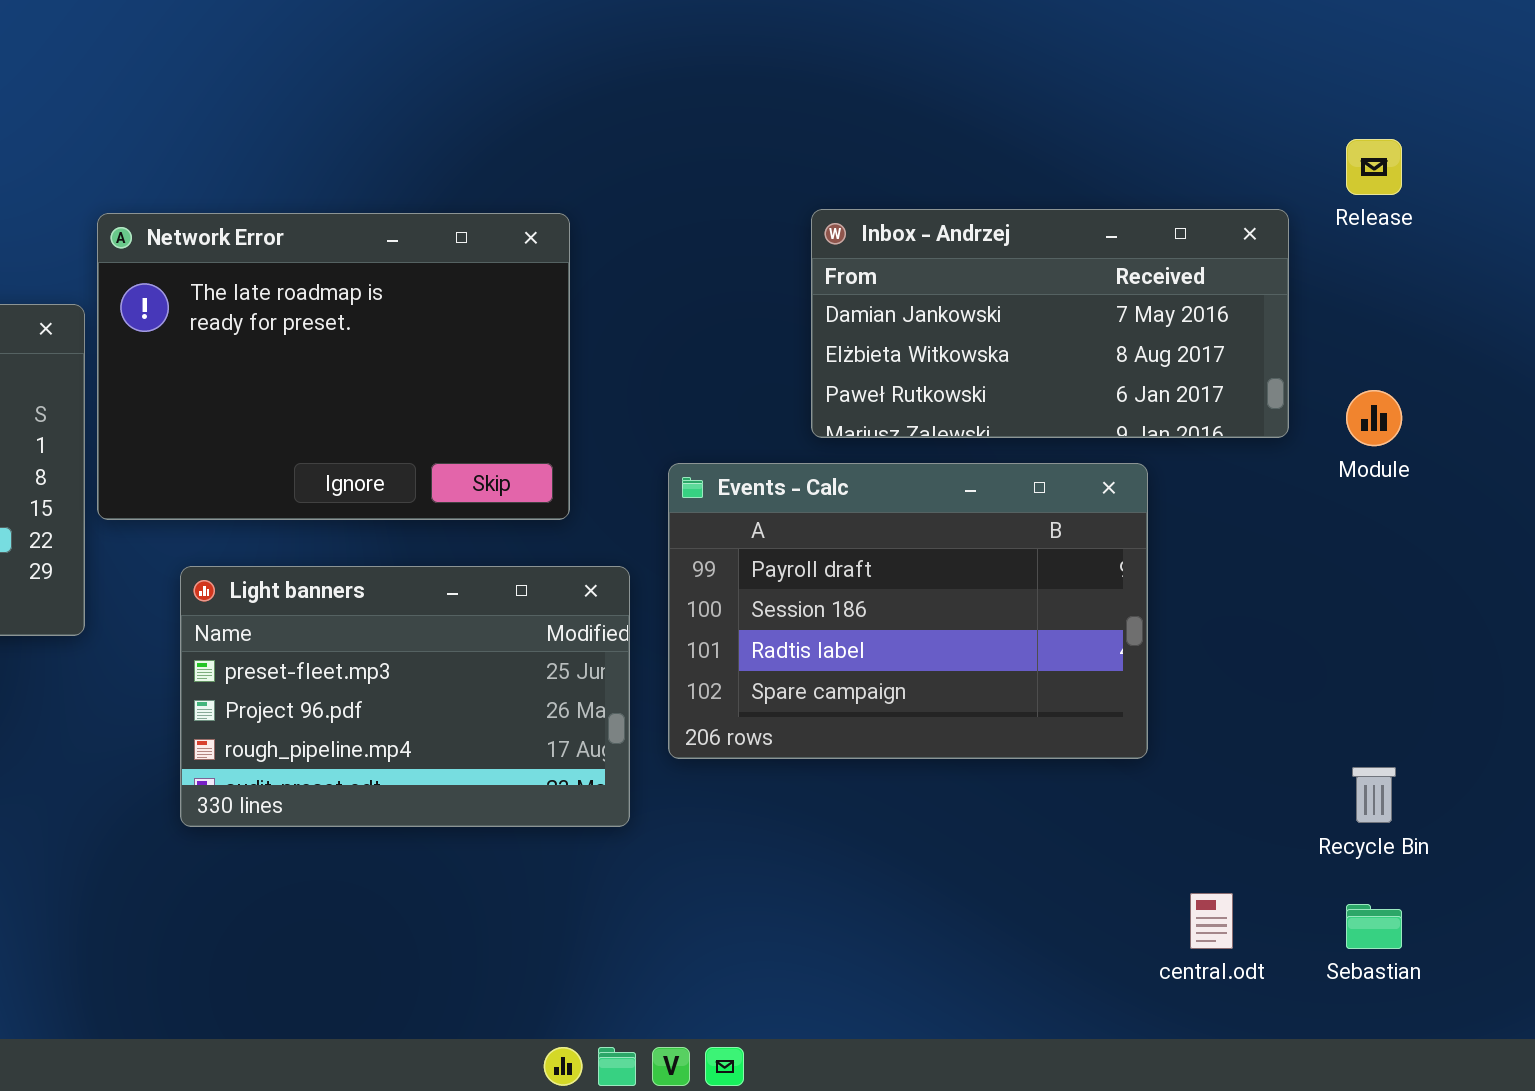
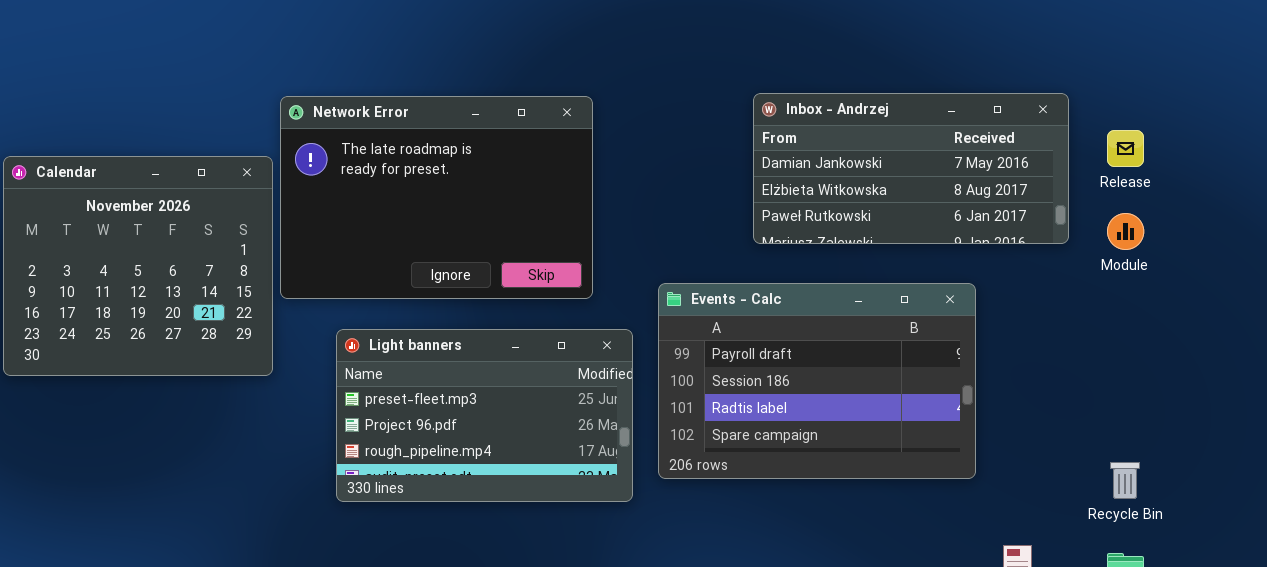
Release: [1346,139,1402,195] -> [1107,130,1144,167], moved
Events - Calc: [668,463,1148,759] -> [658,283,976,479], moved

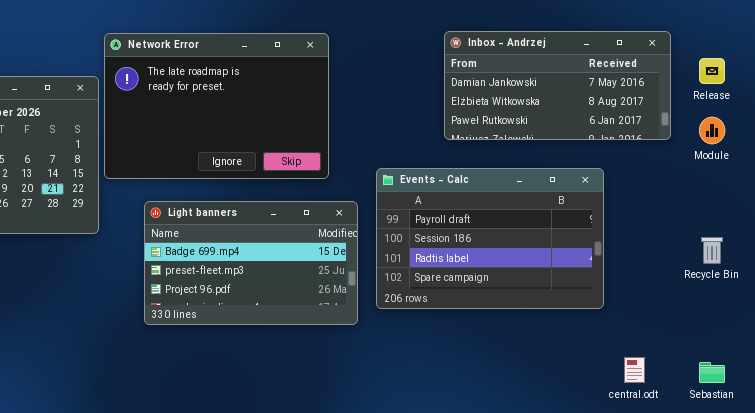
Light banners: [336,329,633,502] -> [144,201,358,325], scrolled up 1 row
Recycle Bin: [1110,462,1140,499] -> [701,237,723,264], moved

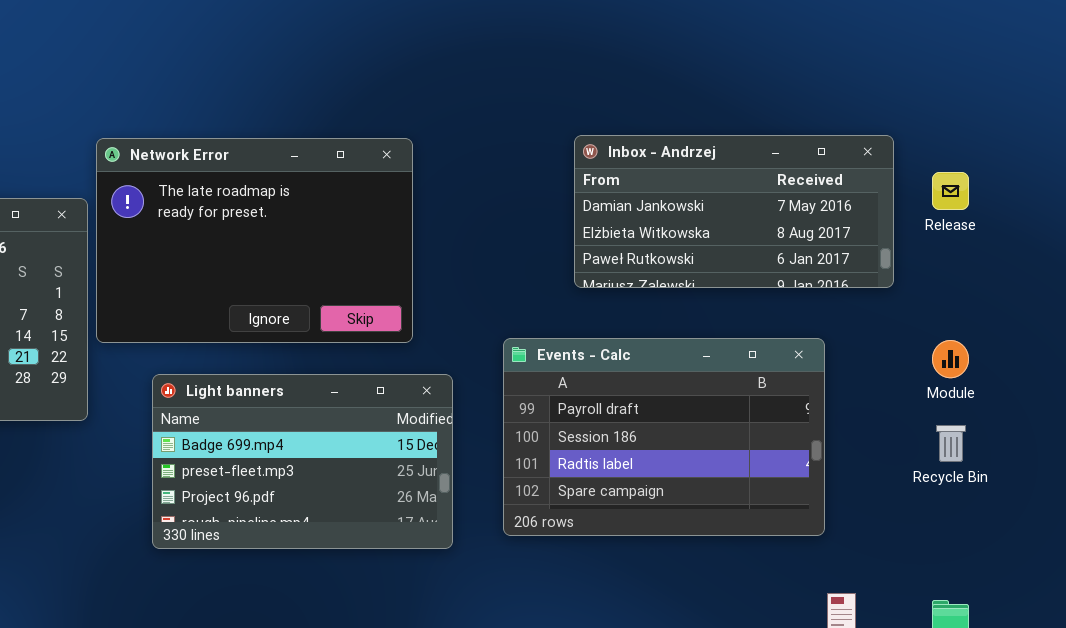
Module: [699,117,725,144] -> [932,340,969,378], moved
Events - Calc: [376,168,604,309] -> [503,338,825,536], moved

